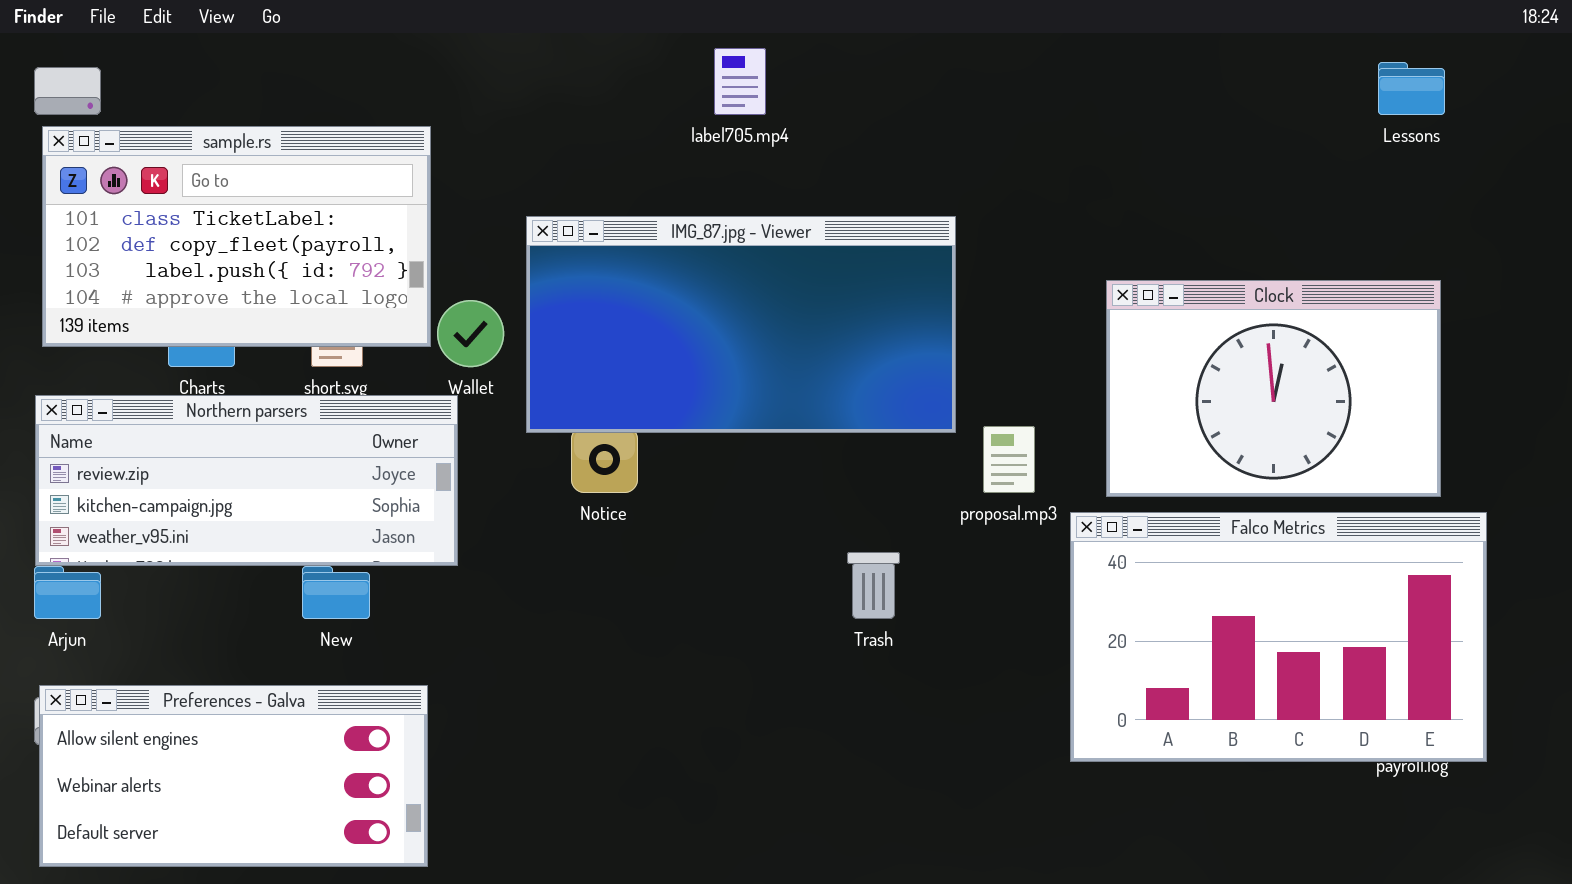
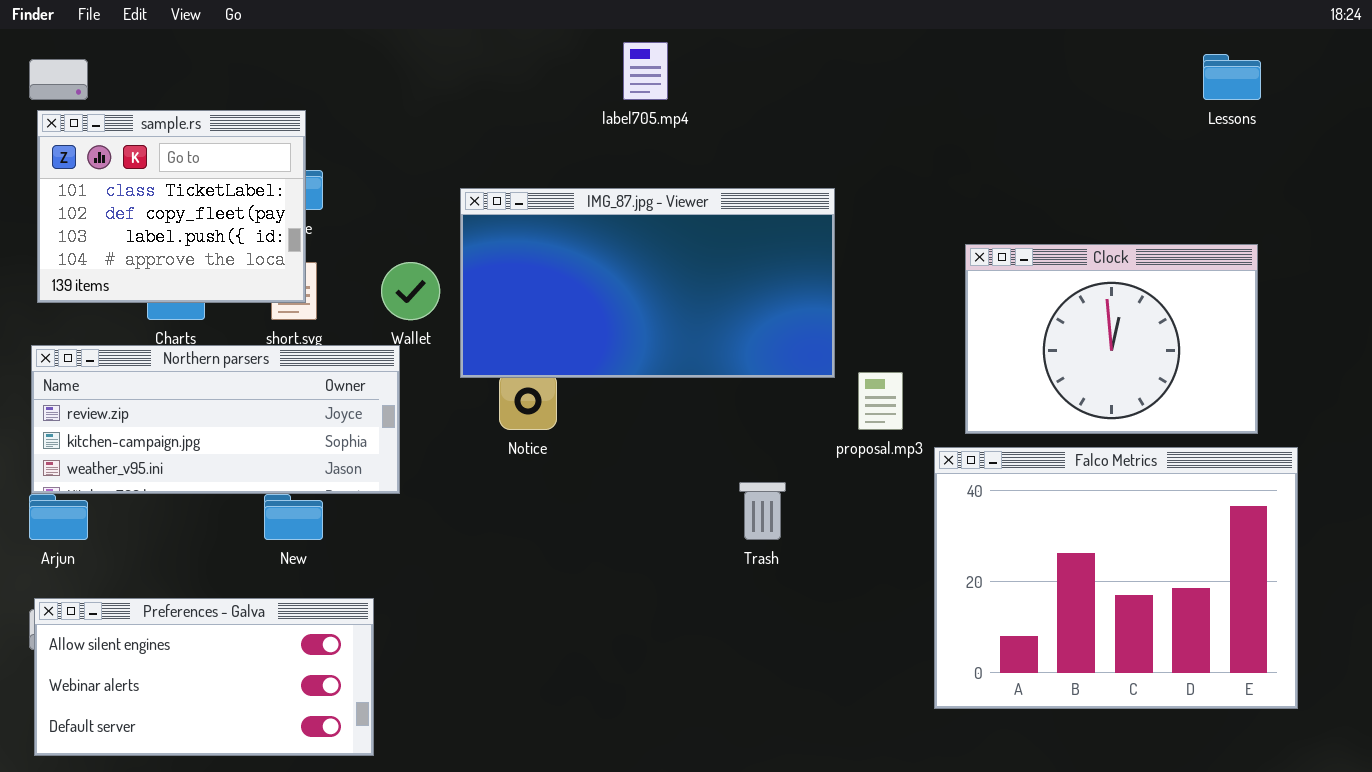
sample.rs: [42,126,431,347] -> [37,110,306,303], resized
Falco Metrics: [1070,512,1487,762] -> [934,447,1298,709], resized

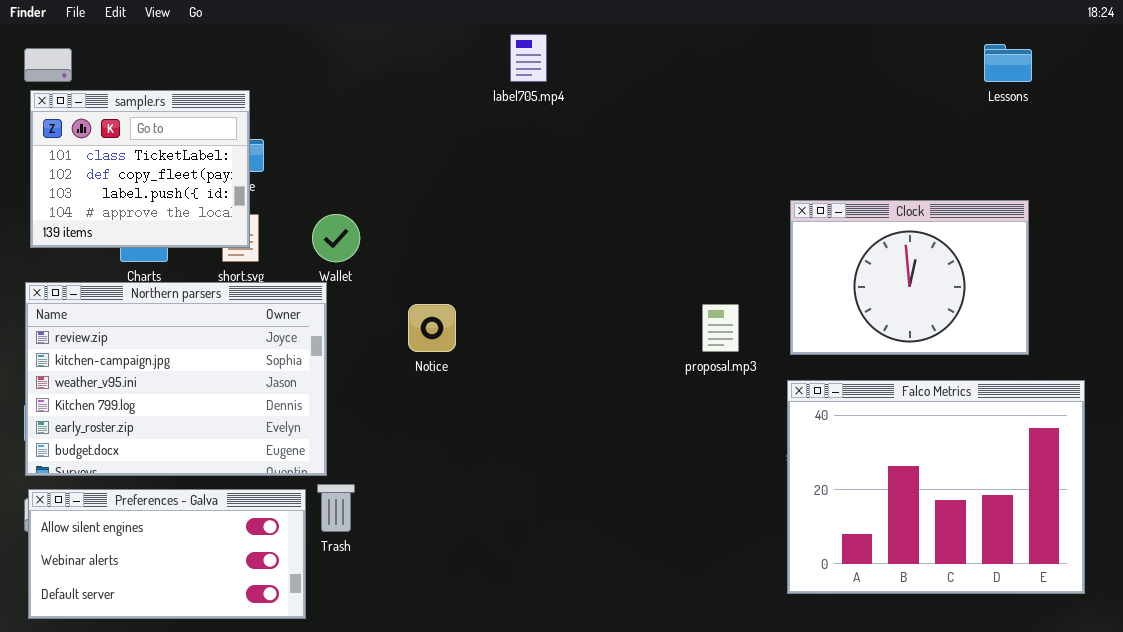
IMG_87.jpg - Viewer: [460,188,835,378] -> none, closed
Northern parsers: [31,345,400,494] -> [25,282,327,476], resized
Falco Metrics: [934,447,1298,709] -> [787,380,1085,594], moved
Trash: [739,482,786,540] -> [317,484,355,532], moved

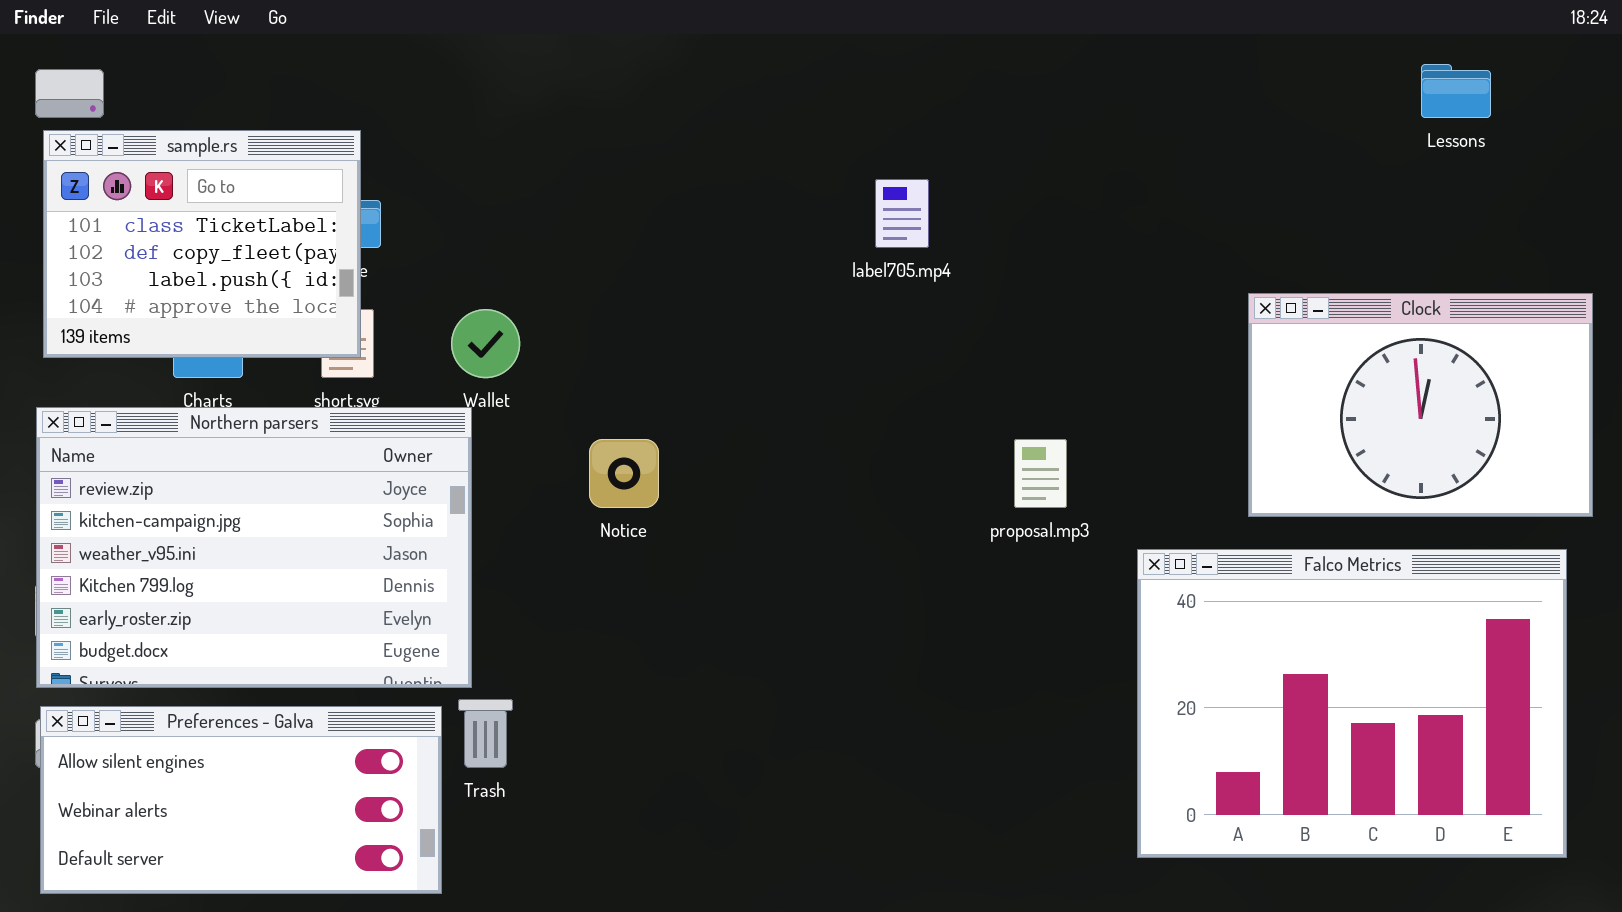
label705.mp4: [510,34,547,82] -> [875,179,929,248], moved
Clock: [790,200,1029,355] -> [1248,293,1593,517], moved

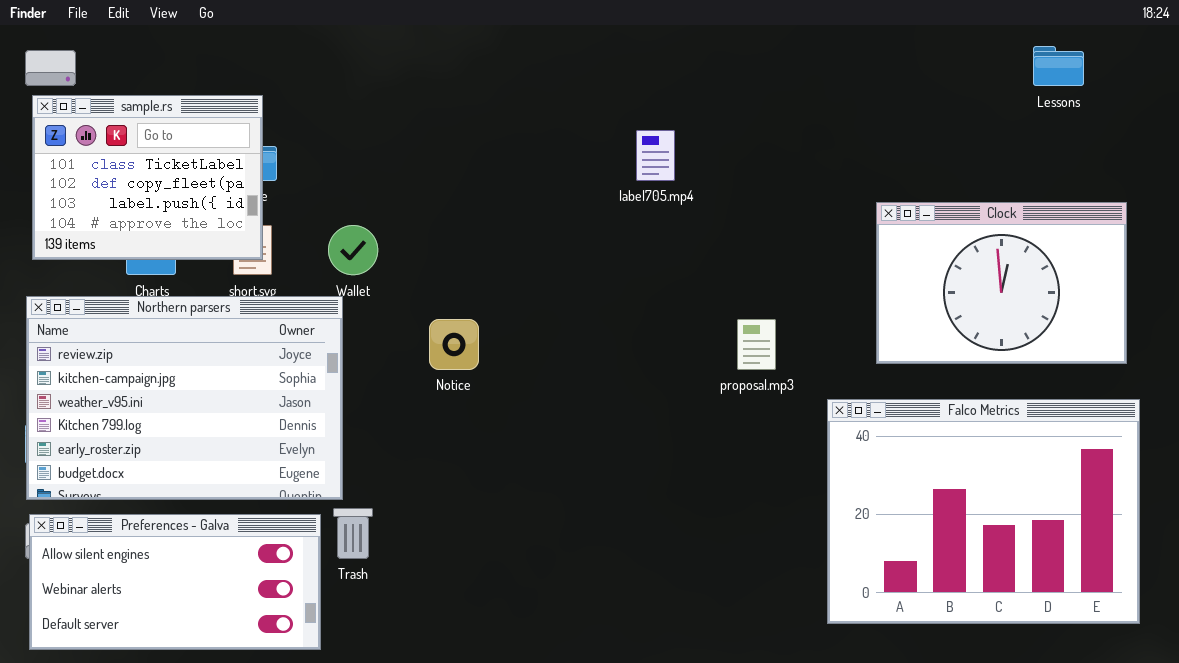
Clock: [1248,293,1593,517] -> [876,202,1127,364], moved

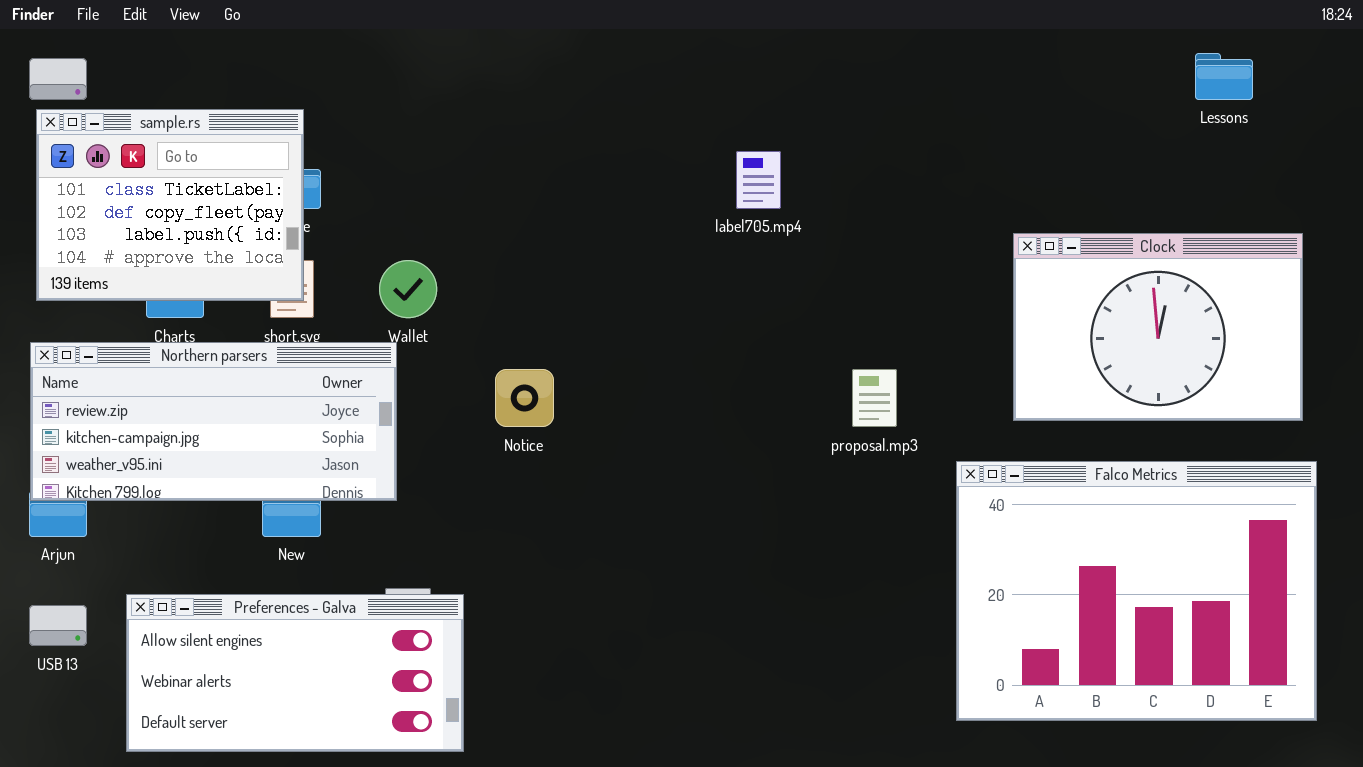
Northern parsers: [26,296,343,500] -> [30,342,397,501], resized
Preferences - Galva: [29,514,321,650] -> [126,594,464,752], moved

